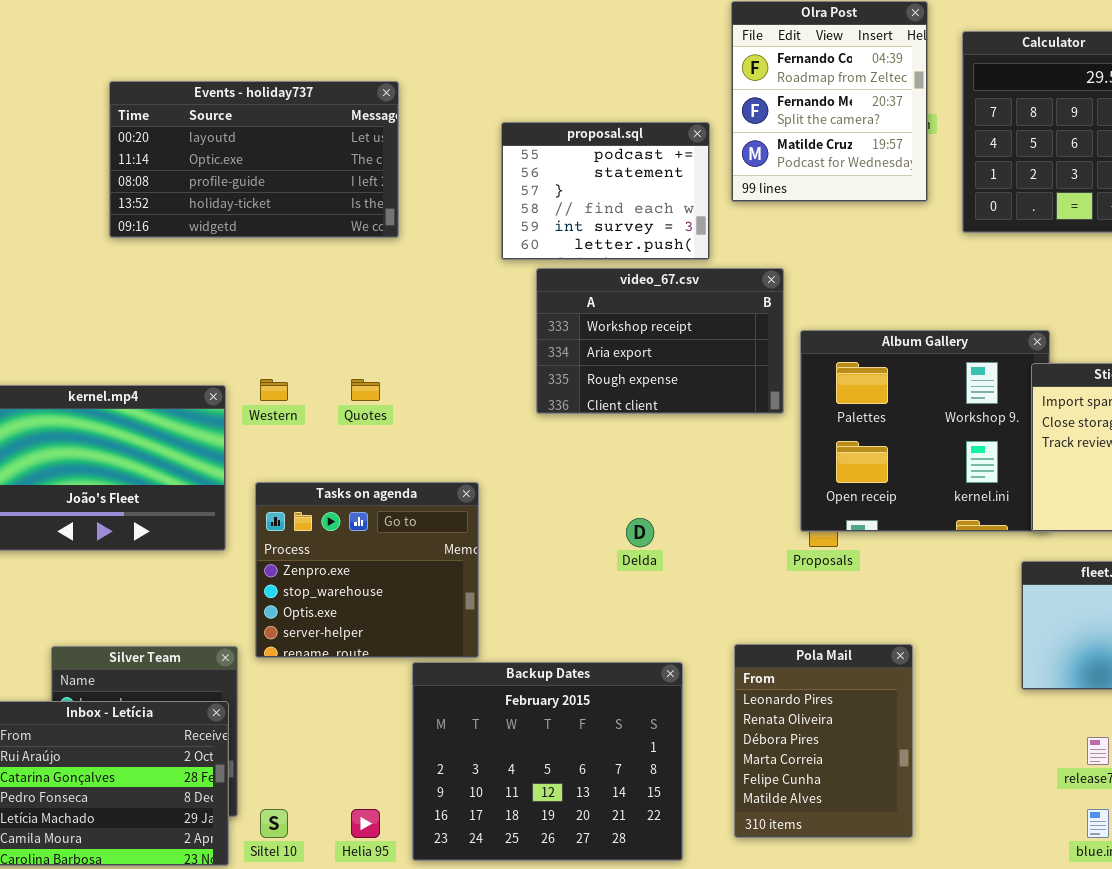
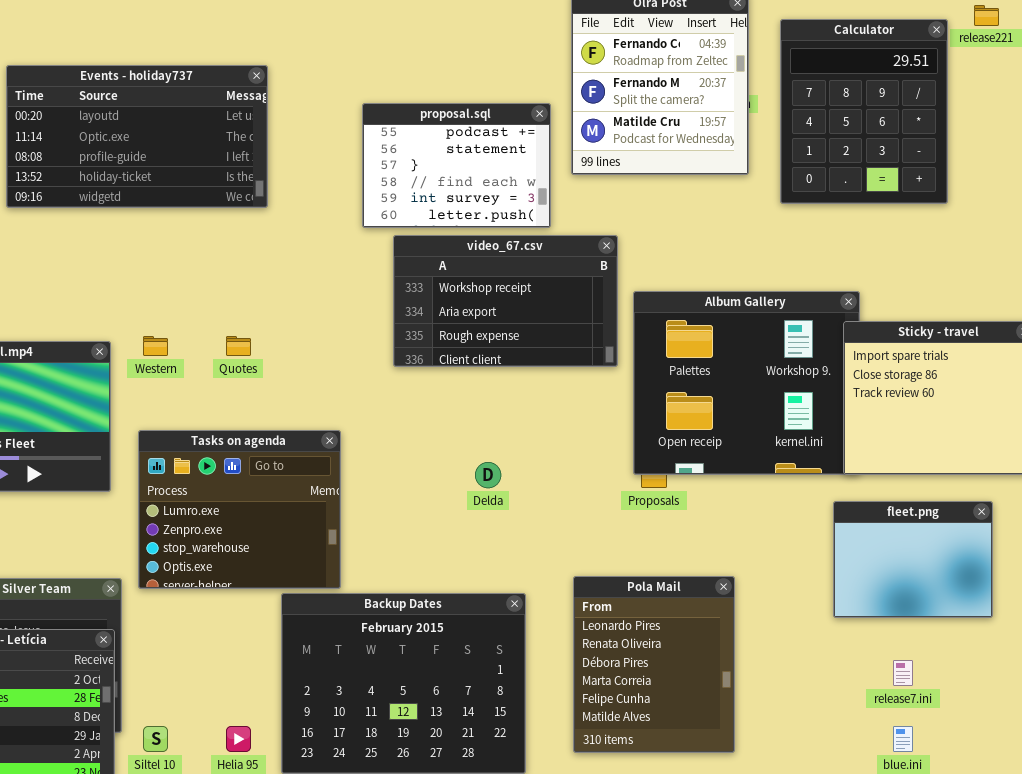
Tasks on agenda: [255,482,479,658] -> [138,430,341,589], scrolled up 1 row

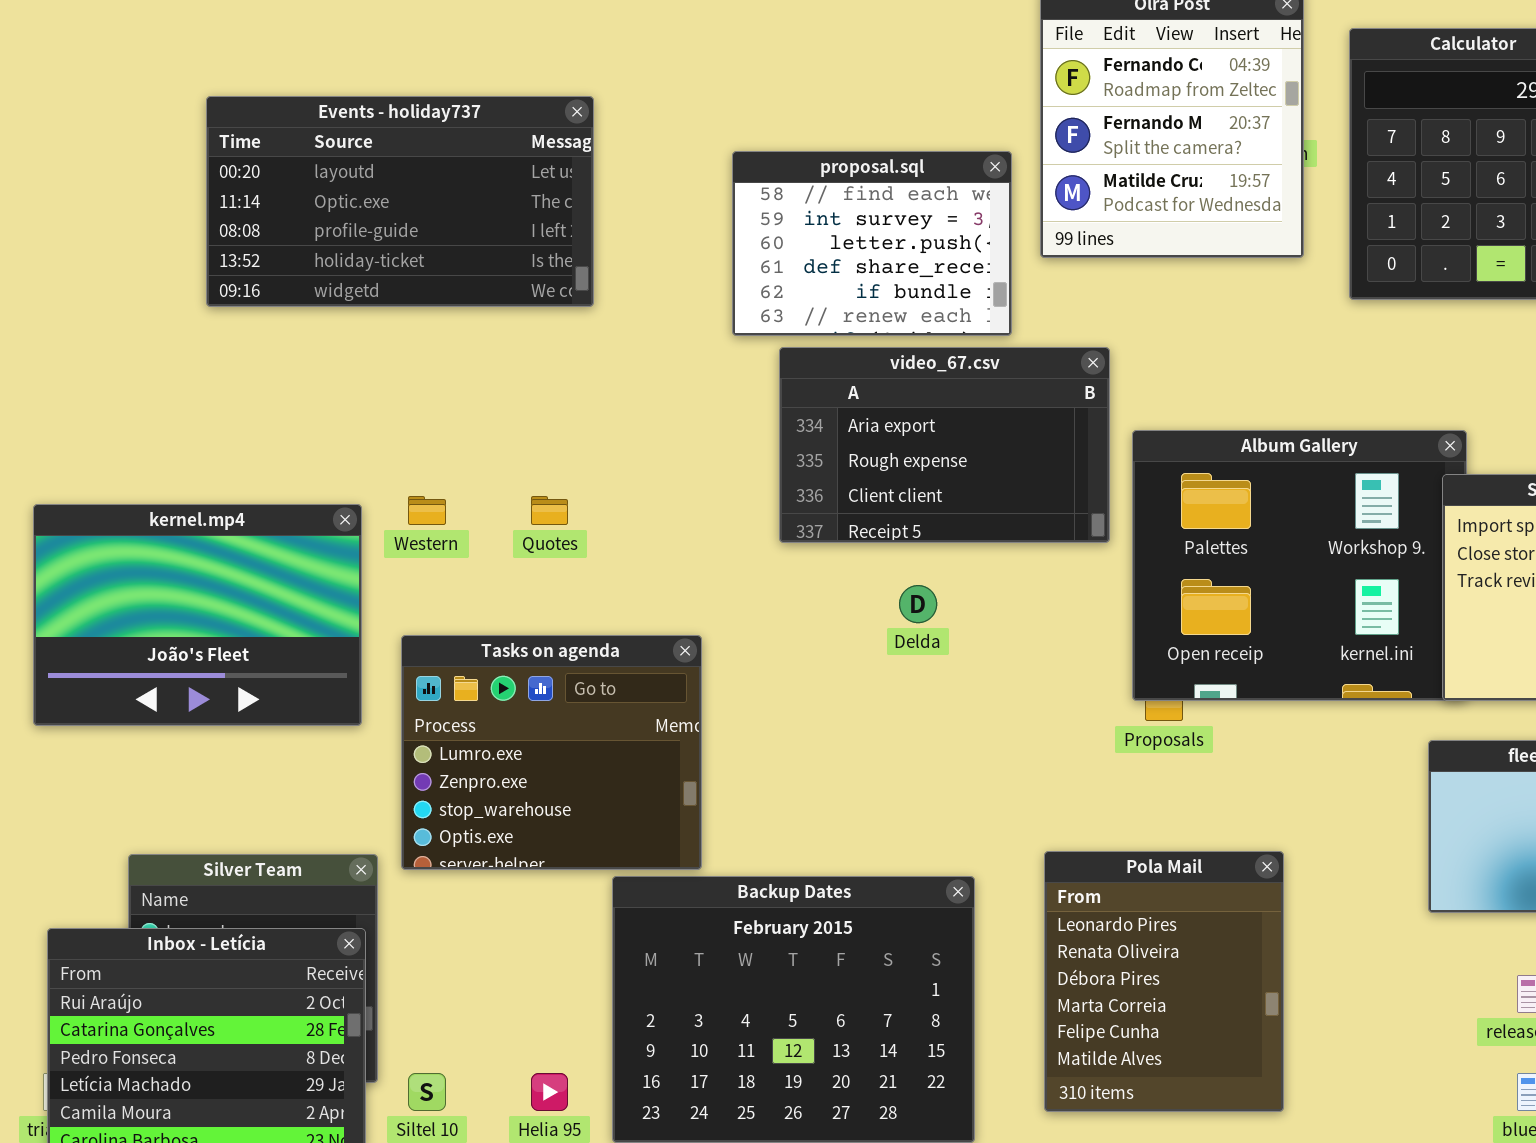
proposal.sql: [362,103,551,228] -> [732,151,1012,336], scrolled down 3 rows
video_67.csv: [393,235,618,367] -> [779,347,1110,543], scrolled down 1 row
Delda: [475,462,501,488] -> [899,585,937,623], moved

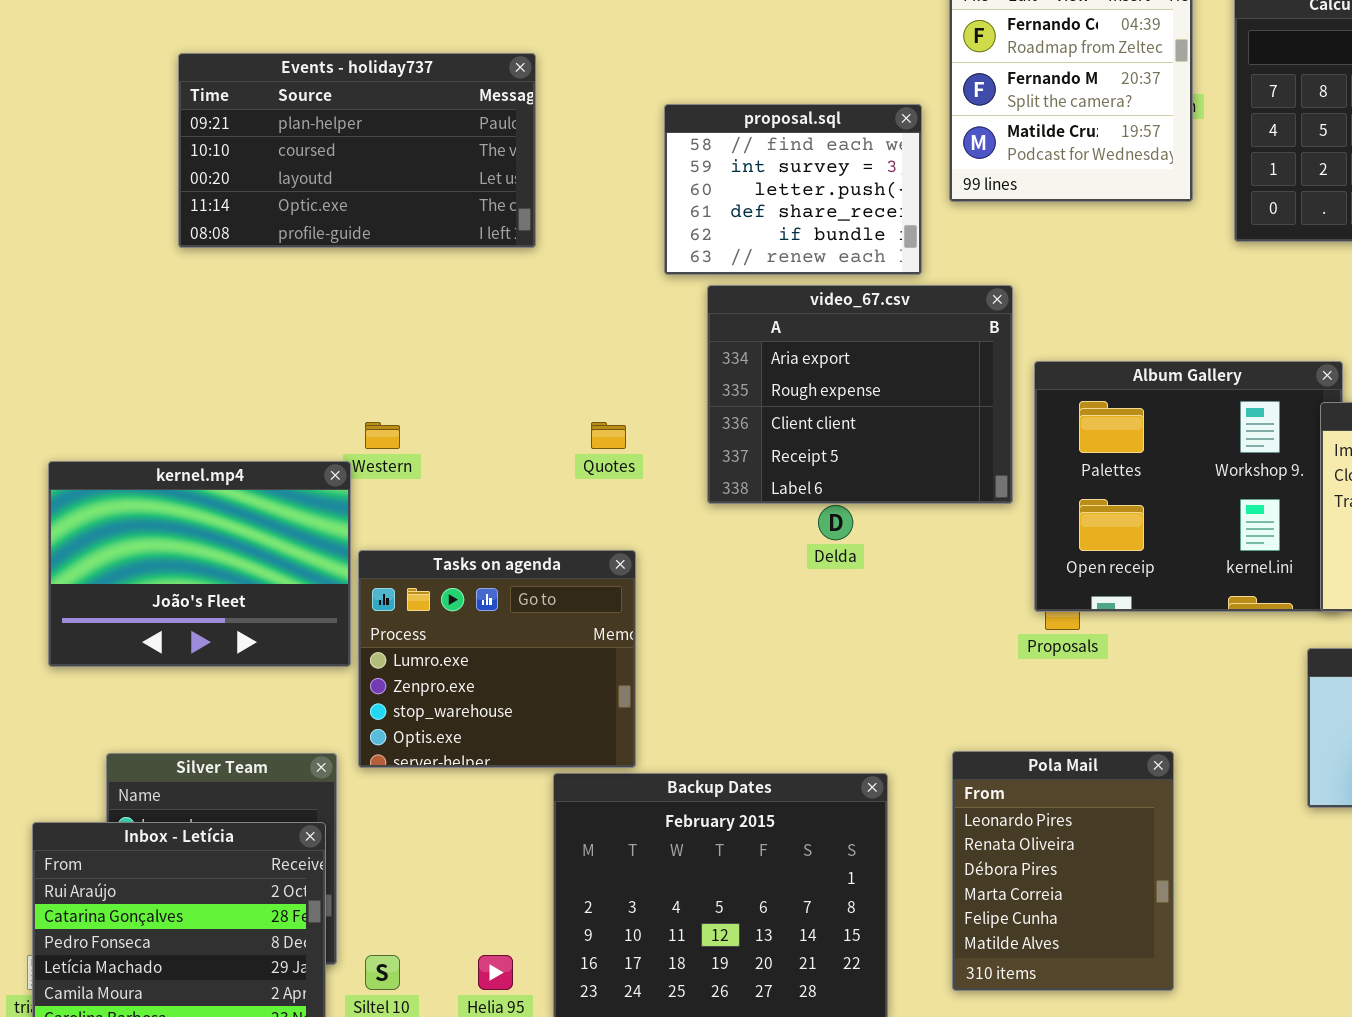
Events - holiday737: [206,96,594,307] -> [178,53,536,248], scrolled up 2 rows
video_67.csv: [779,347,1110,543] -> [707,285,1013,504], resized
Quotes: [531,496,568,525] -> [591,422,626,449], moved
kernel.mp4: [33,504,362,726] -> [48,461,351,667], moved

